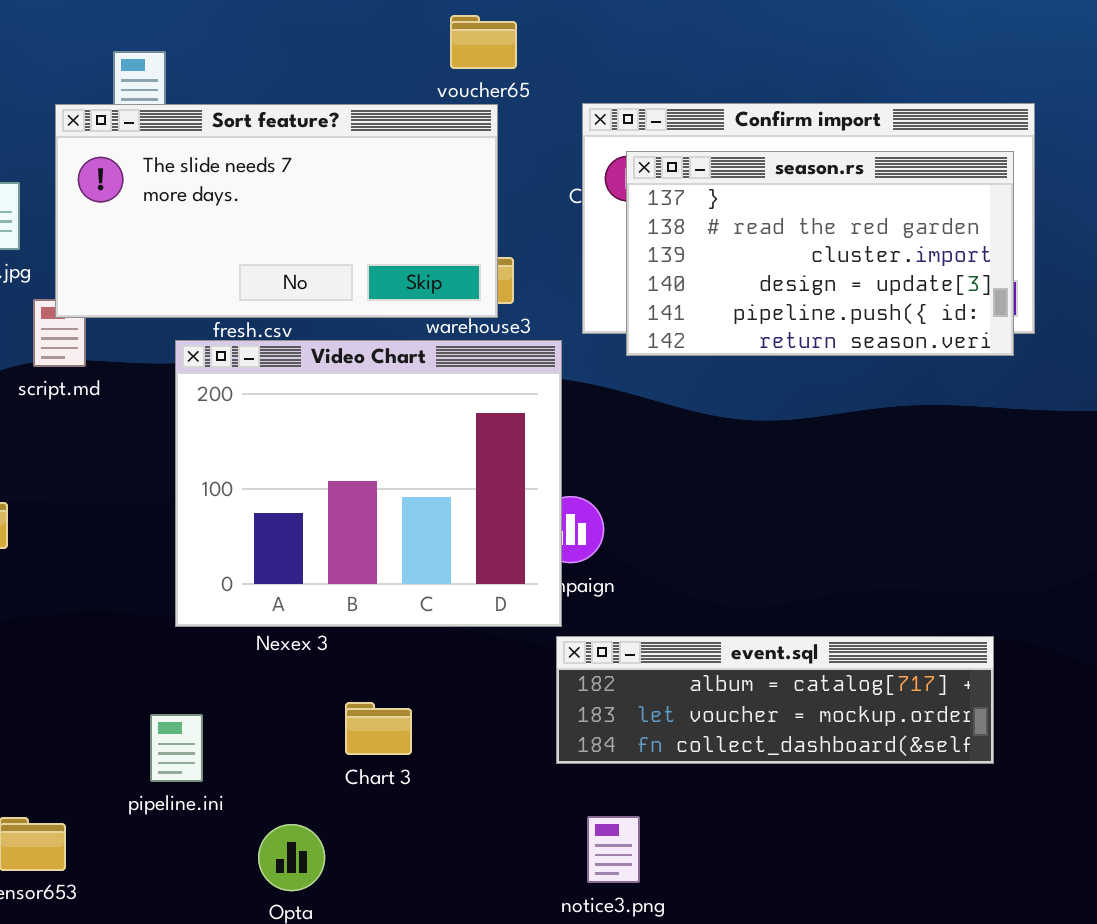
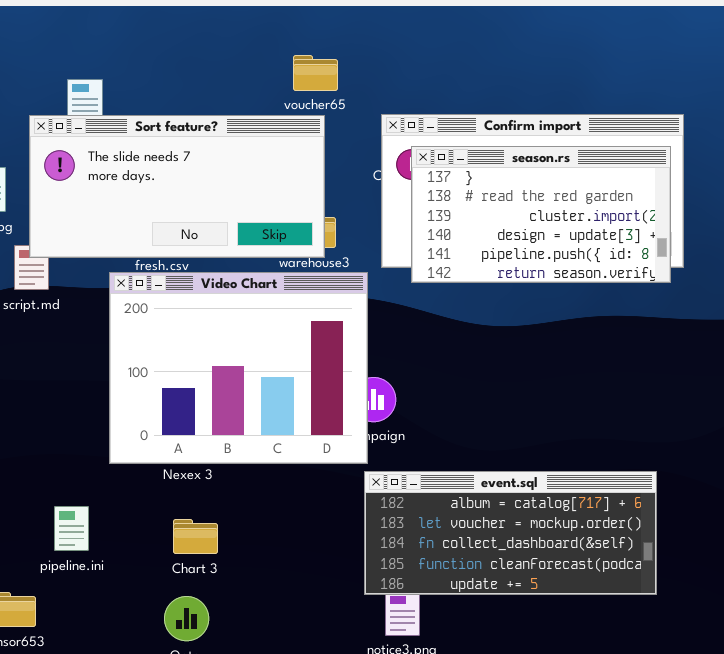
event.sql: [556,636,994,764] -> [364,471,657,595], resized
Chart 3: [345,702,412,755] -> [173,519,218,554], moved
pipeline.ini: [150,714,203,782] -> [54,506,89,551], moved

